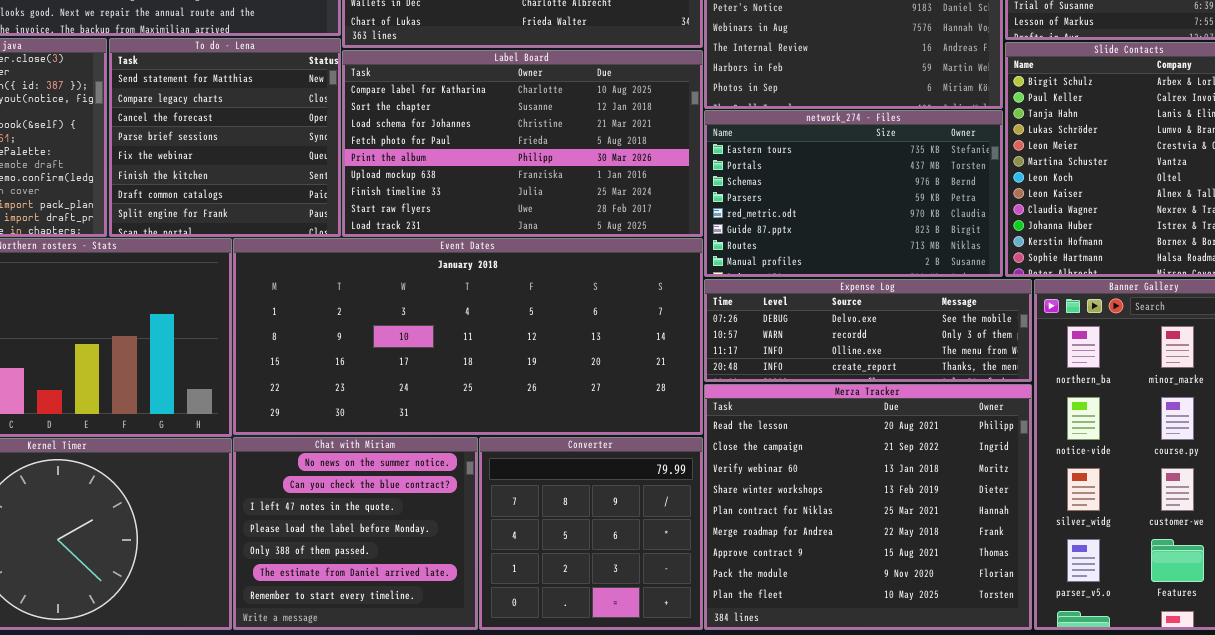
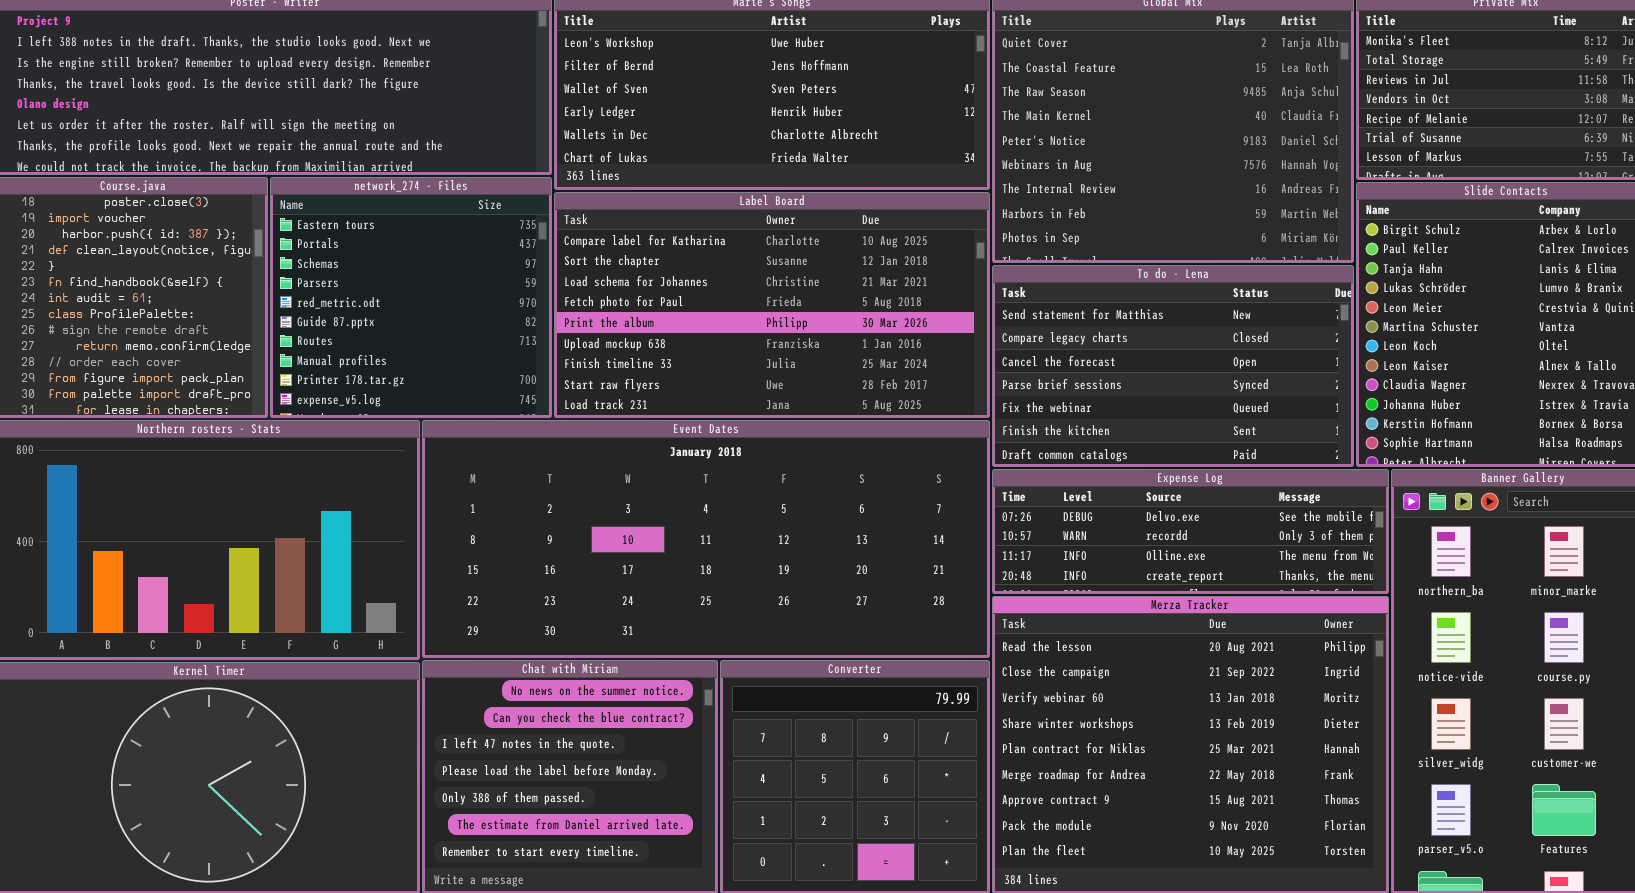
To do - Lena: [109,38,341,237] -> [992,265,1354,467], moved, resized
network_274 - Files: [704,110,1003,277] -> [270,177,552,418], moved, resized

